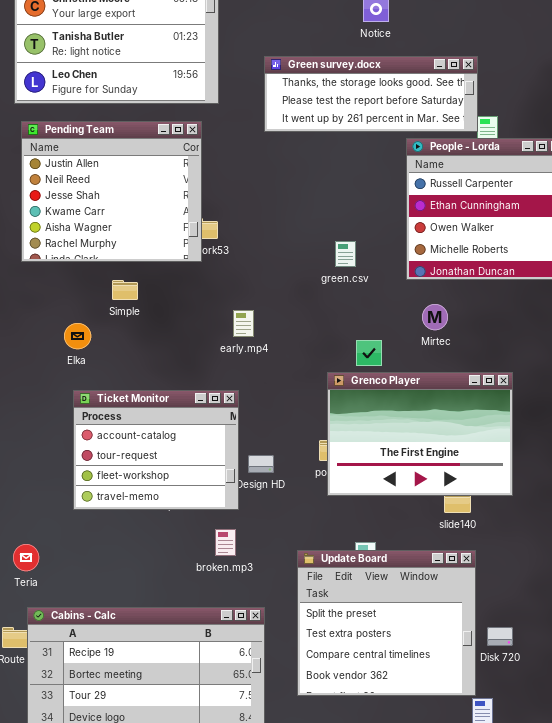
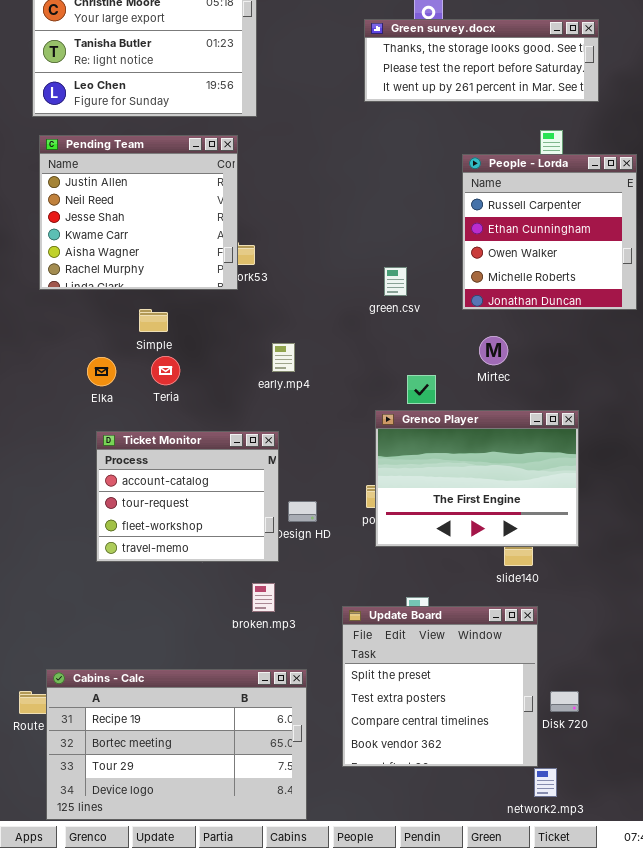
Green survey.docx: [264,56,478,132] -> [364,19,599,102], moved
Teria: [13,544,39,571] -> [151,356,180,385], moved

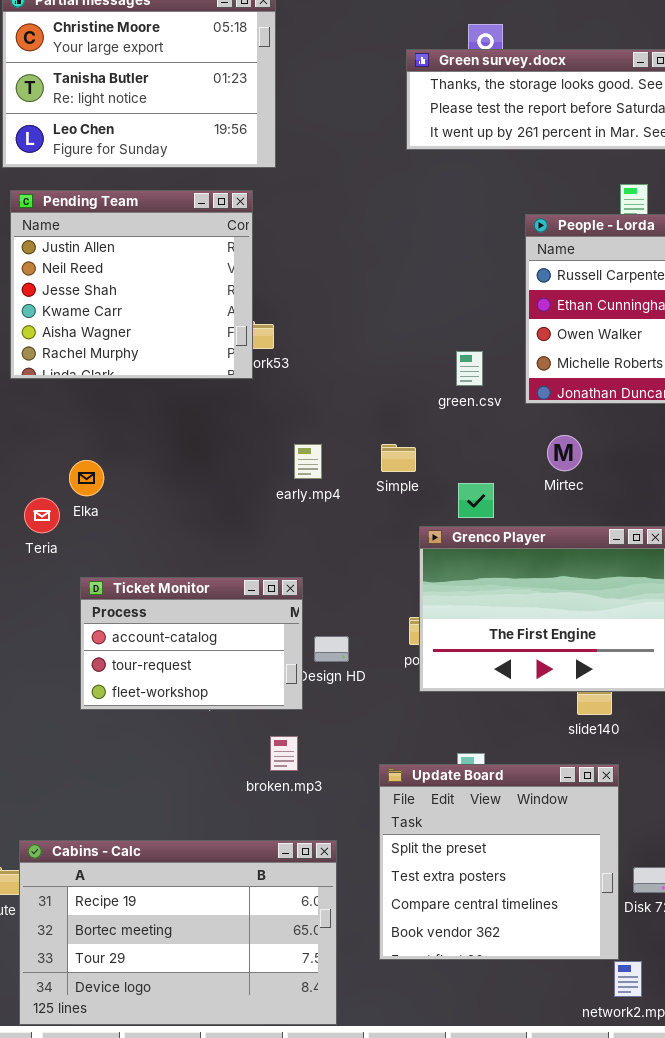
green.csv: [384,267,407,296] -> [456,351,483,386], moved
Simple: [139,309,168,332] -> [381,444,416,472], moved
Teria: [151,356,180,385] -> [24,498,60,533], moved
Ticket Monitor: [96,431,279,562] -> [80,577,303,710], resized

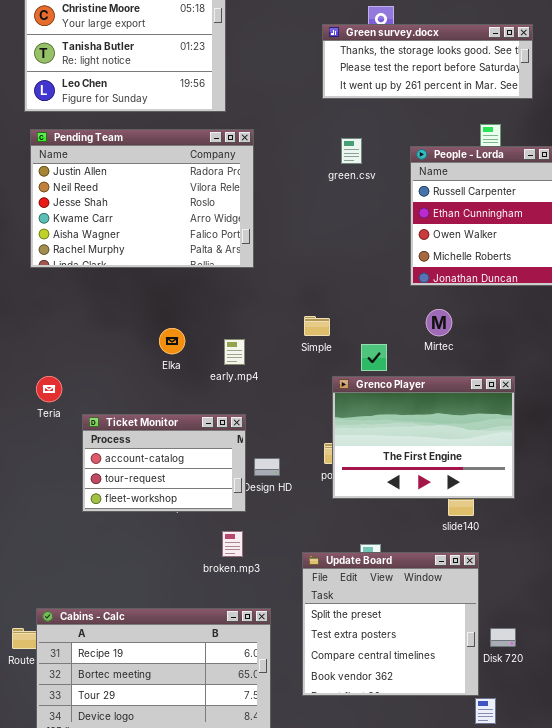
Pending Team: [10,190,253,379] -> [30,129,254,268], resized
green.csv: [456,351,483,386] -> [341,138,362,164], moved
early.mp4: [294,444,322,479] -> [224,339,245,365], moved
Elka: [69,460,104,496] -> [159,328,185,354], moved
Teria: [24,498,60,533] -> [36,376,62,402], moved

